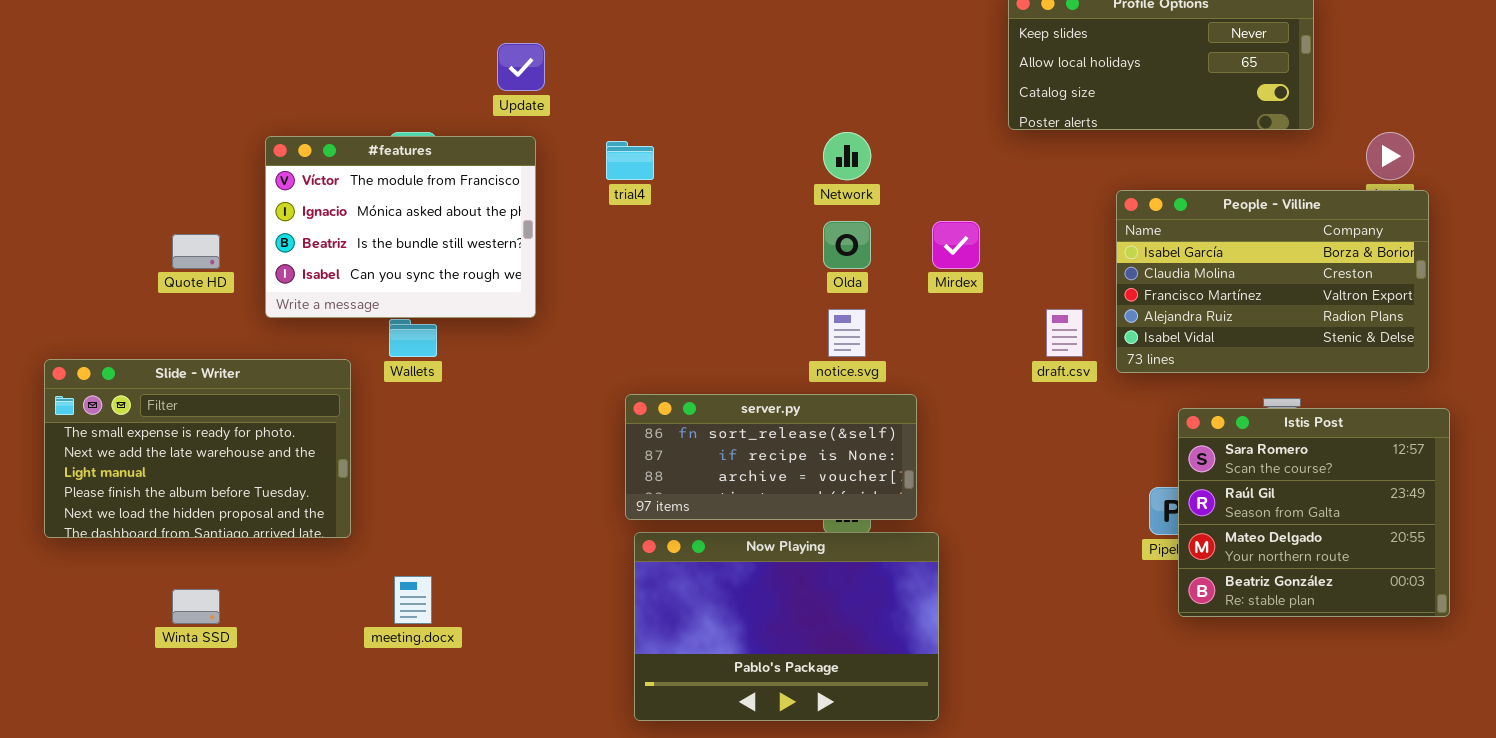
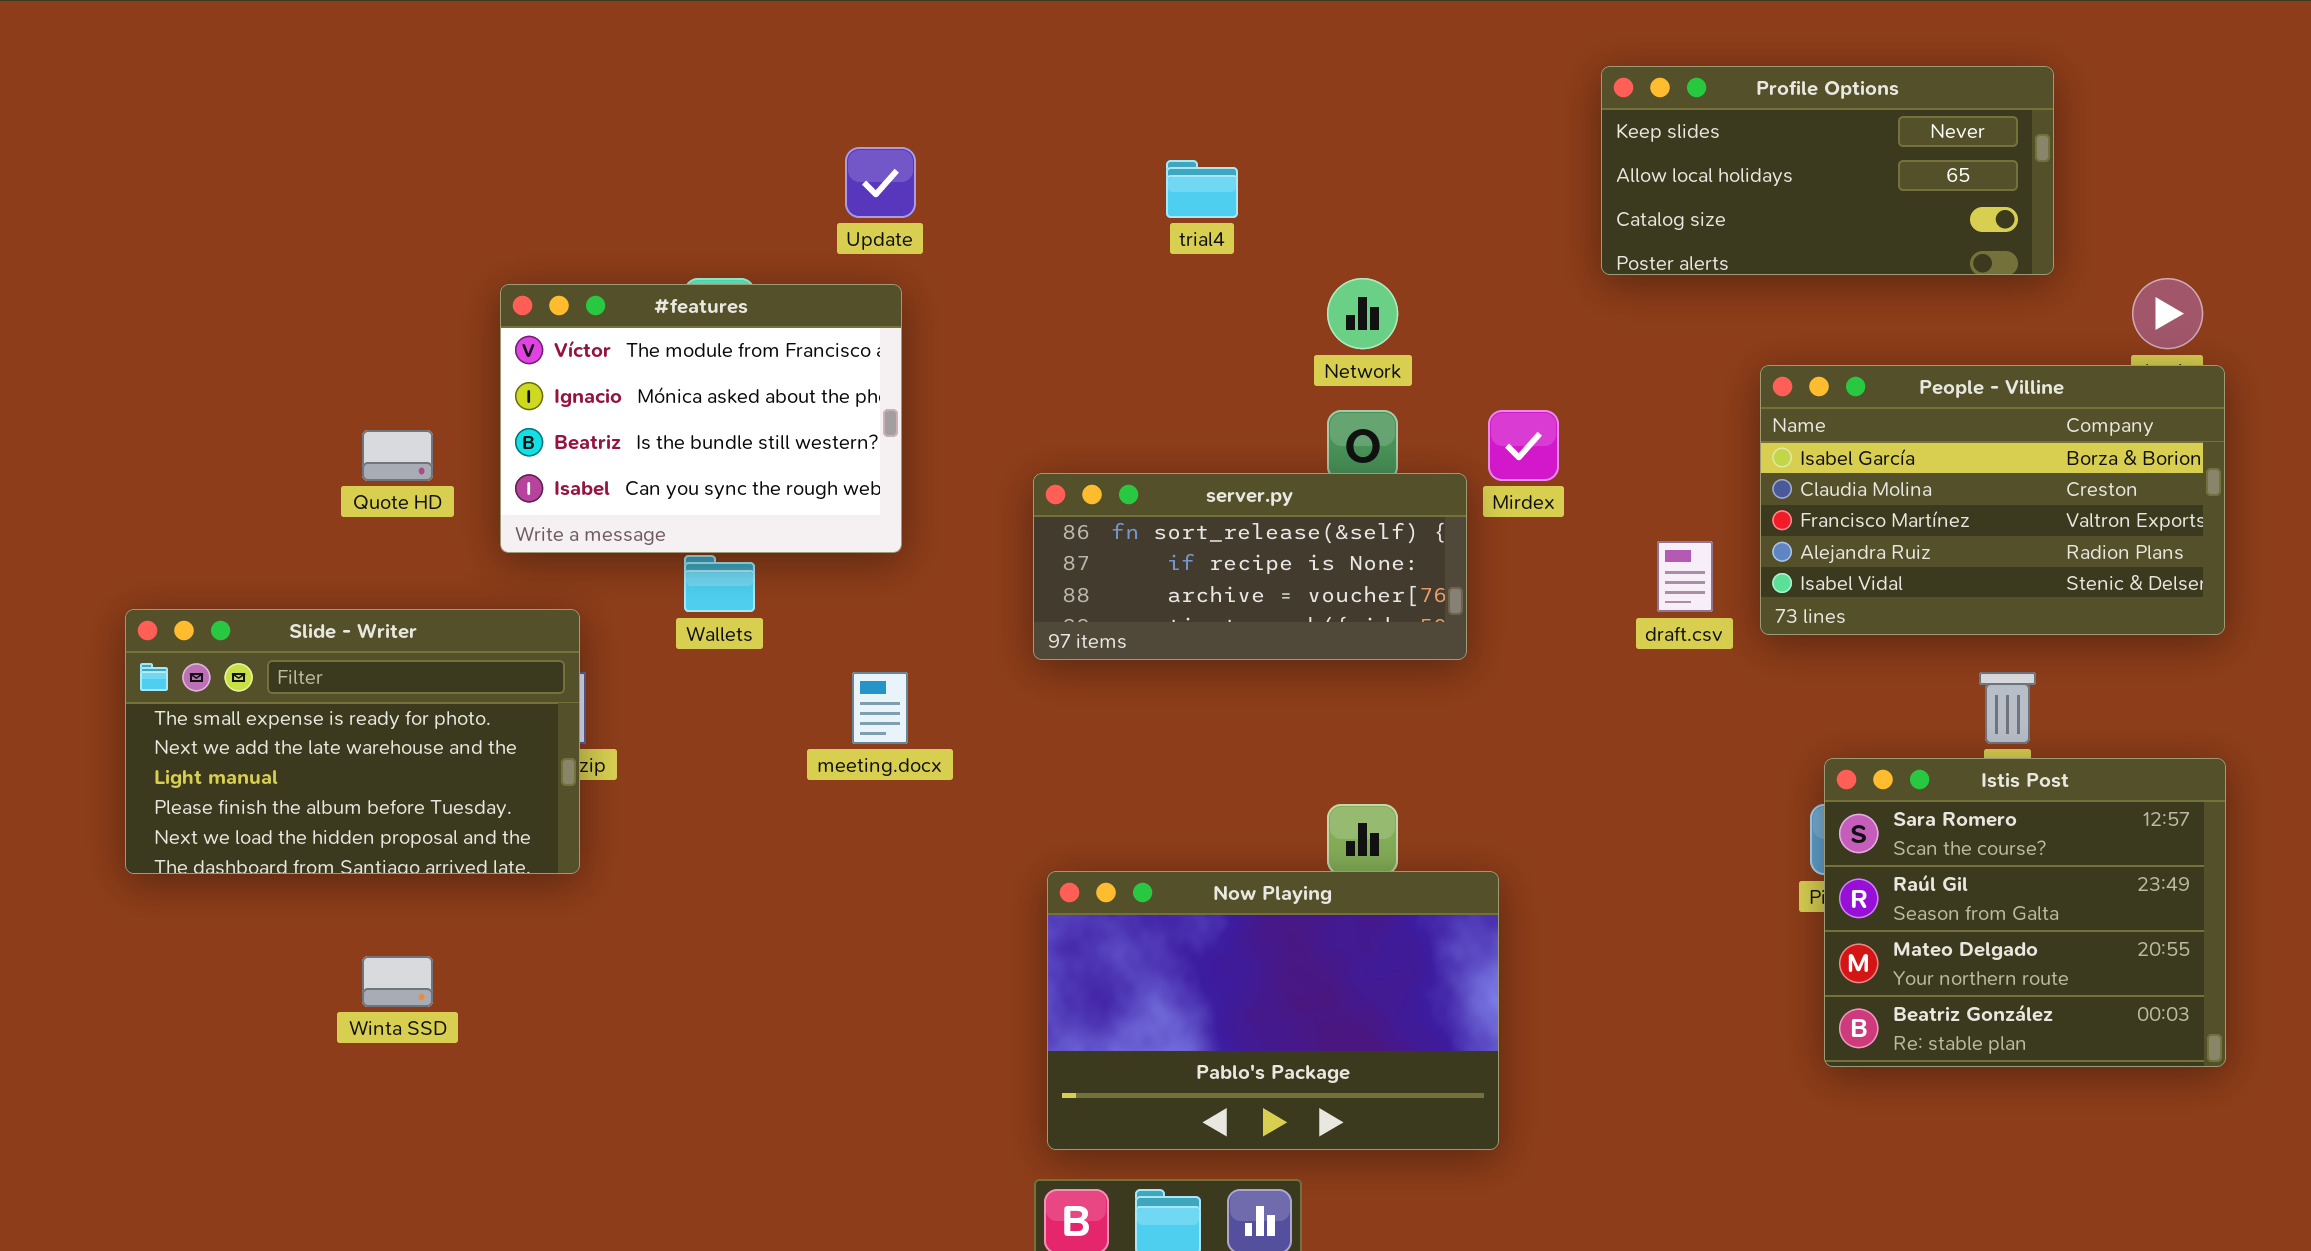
trial4: [606,141,654,180] -> [1166,160,1238,218], moved
Slide - Writer: [44,359,351,538] -> [125,609,580,874], moved
server.py: [625,394,917,520] -> [1033,473,1467,660], moved
Istis Post: [1178,408,1450,617] -> [1824,758,2226,1067], moved
meeting.docx: [394,576,432,624] -> [852,672,908,744], moved

